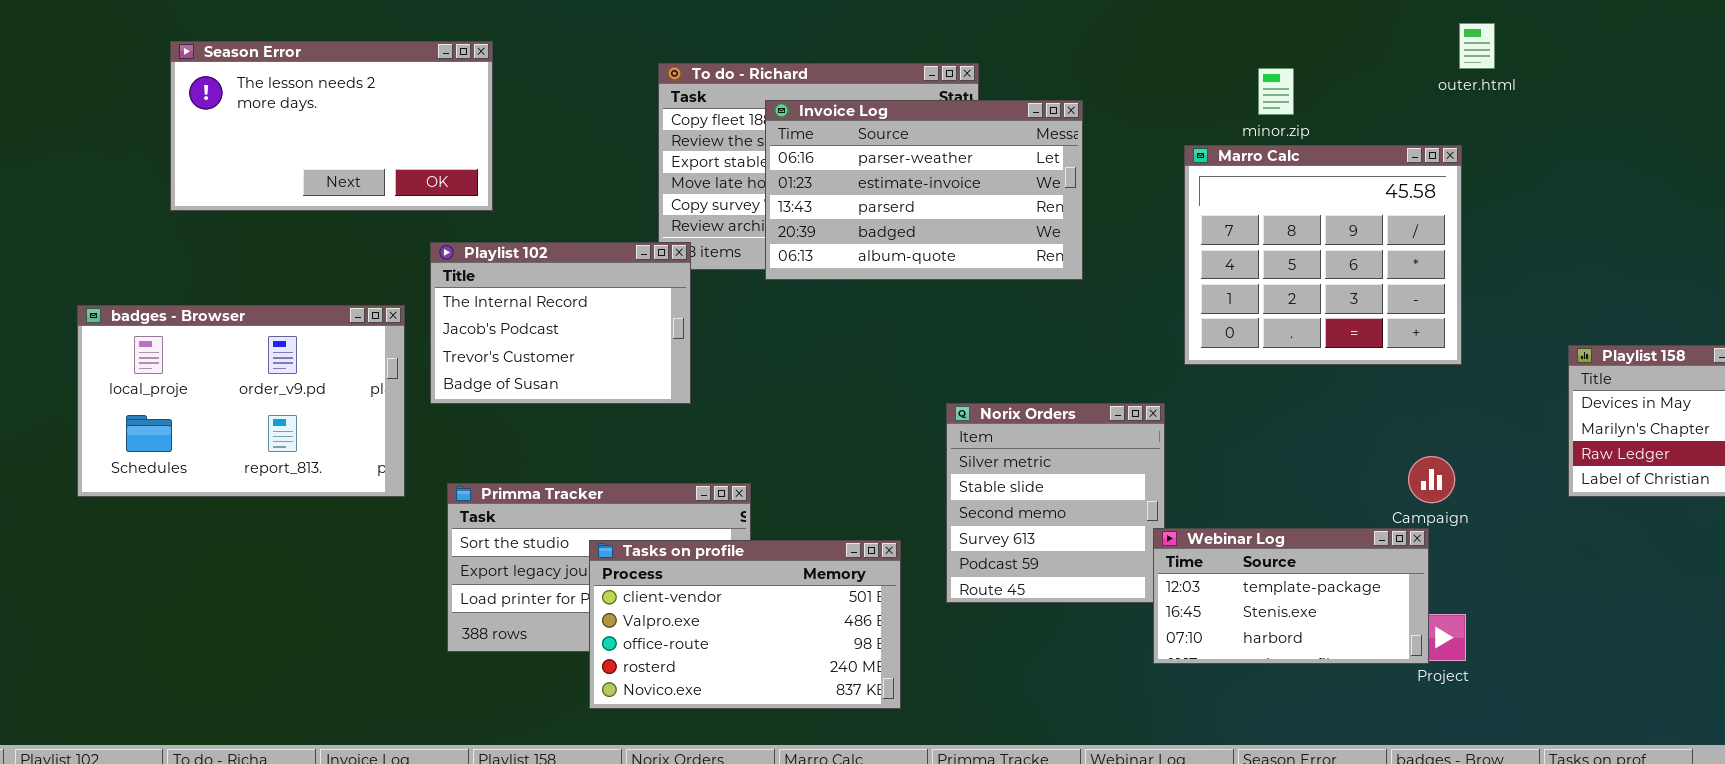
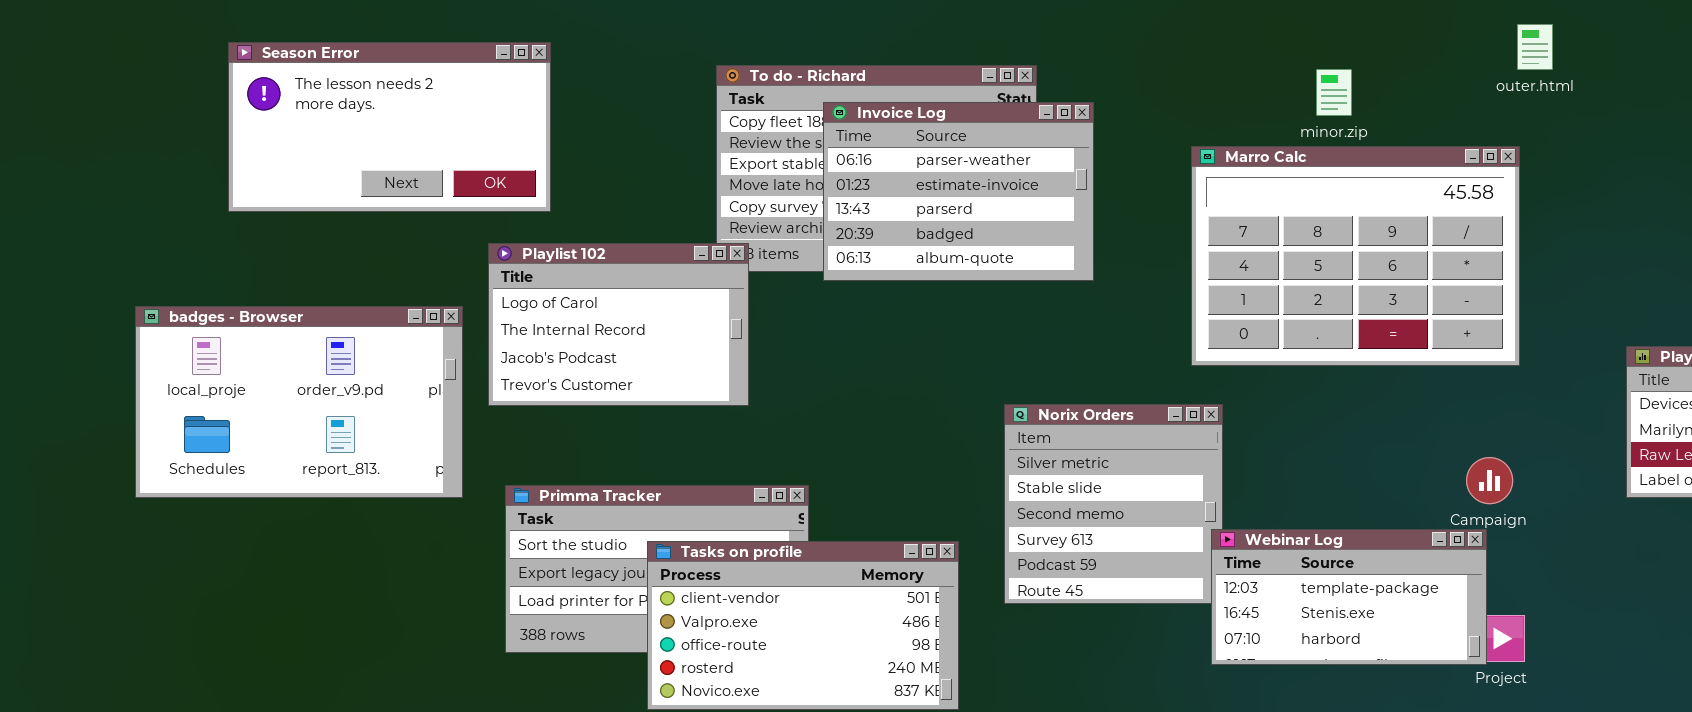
Invoice Log: [765,100,1083,280] -> [823,102,1094,281], resized
Marro Calc: [1184,145,1462,365] -> [1191,146,1520,366], resized
Playlist 102: [430,242,691,404] -> [488,243,749,406], scrolled up 1 row

